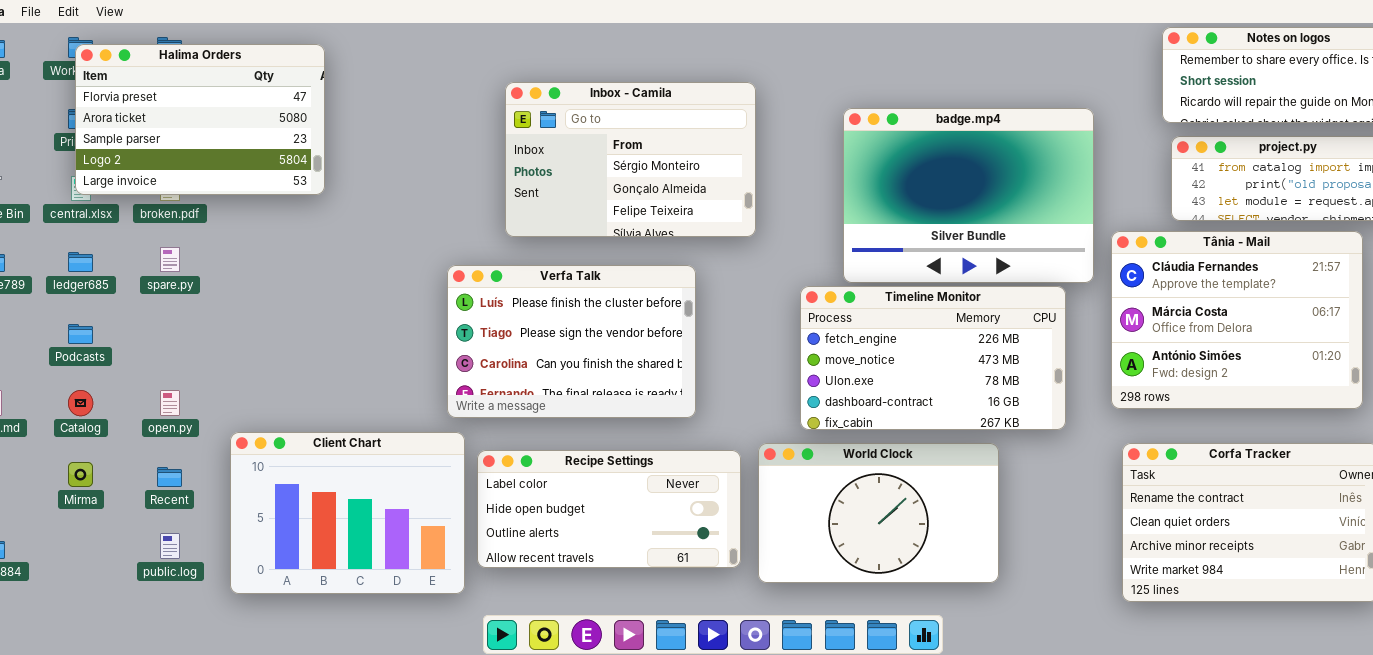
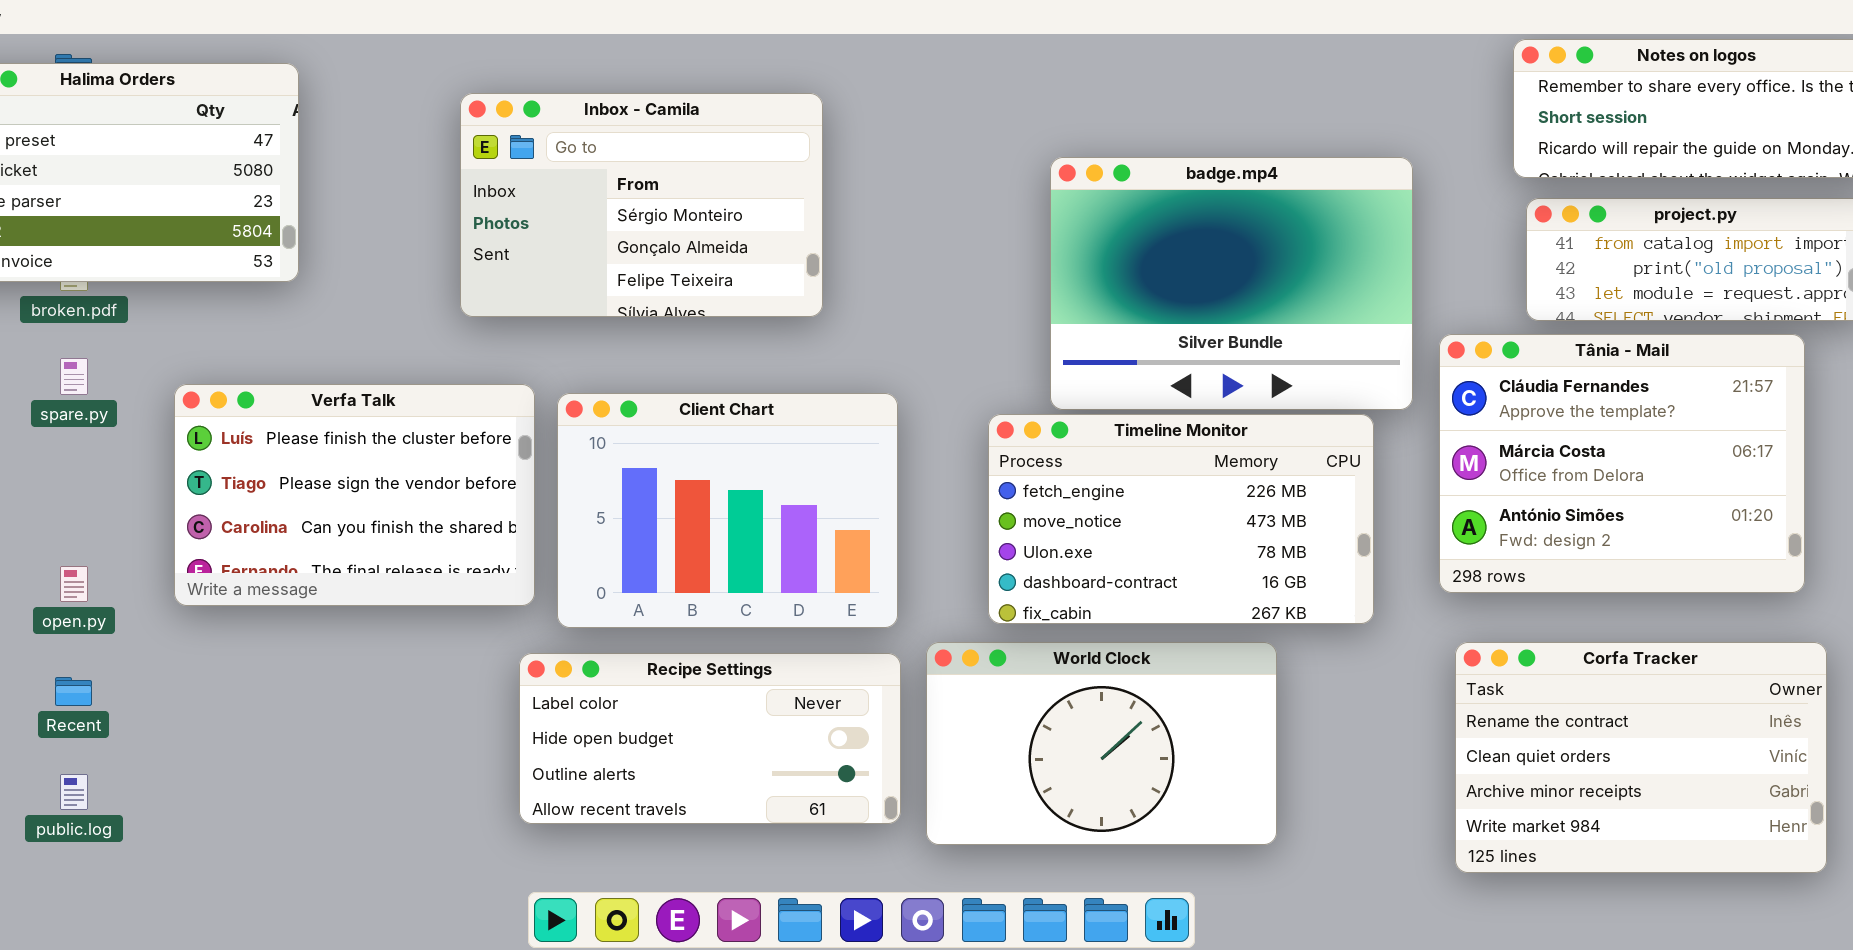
Inbox - Camila: [505,82,756,237] -> [460,93,823,317], moved
Verfa Talk: [447,265,696,418] -> [174,384,535,606], moved
Client Chart: [230,432,465,594] -> [557,393,898,628], moved

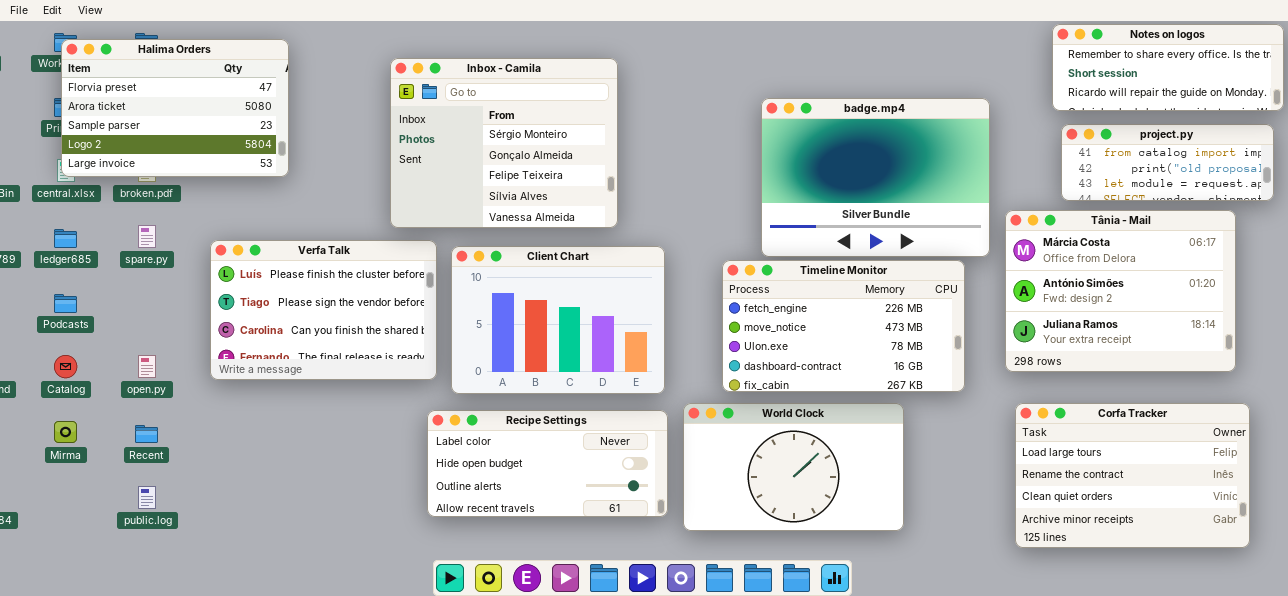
Inbox - Camila: [460,93,823,317] -> [390,58,618,228], resized
Tânia - Mail: [1439,334,1805,593] -> [1005,210,1236,372], scrolled down 1 row
Corfa Tracker: [1455,642,1827,873] -> [1015,403,1250,548], scrolled up 1 row

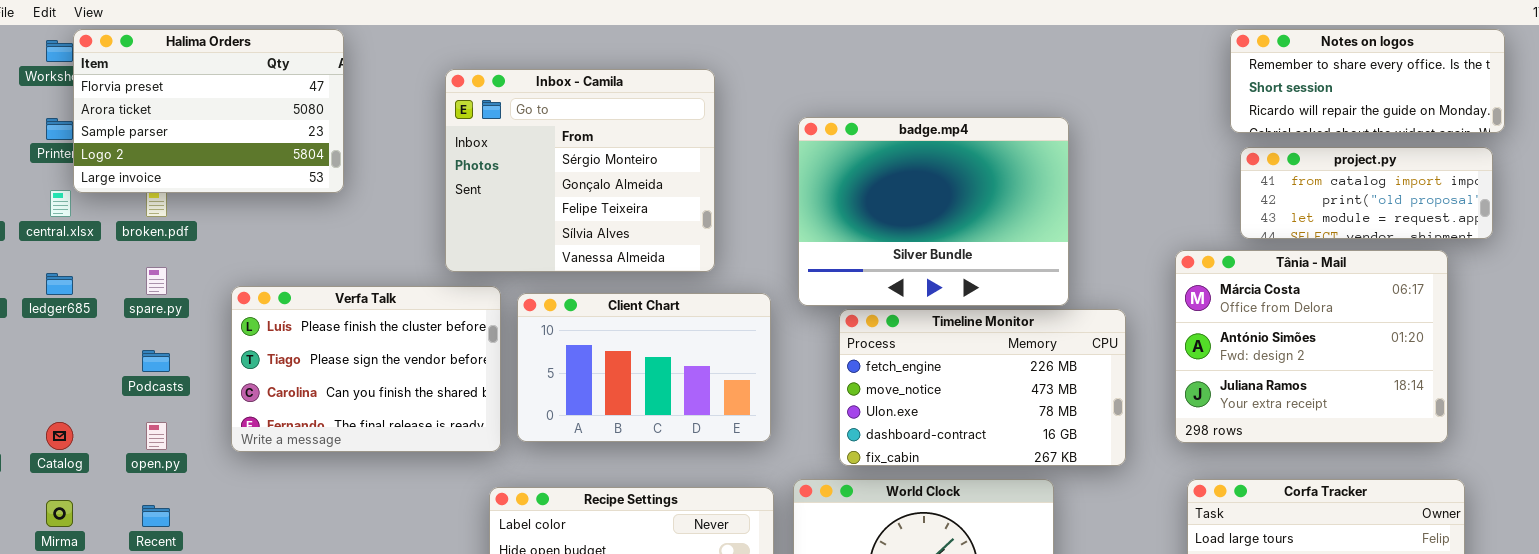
Halima Orders: [61,39,289,177] -> [73,29,344,193], moved
badge.mp4: [761,98,990,257] -> [798,117,1069,306], moved
Client Chart: [451,246,665,394] -> [517,293,771,442], resized
Podcasts: [54,294,77,313] -> [142,350,170,372], moved

